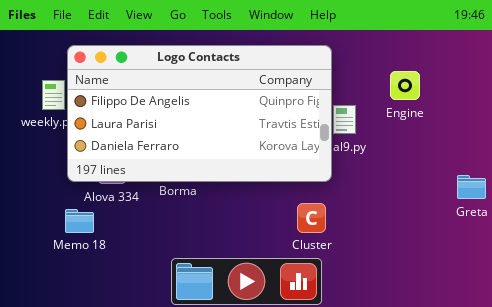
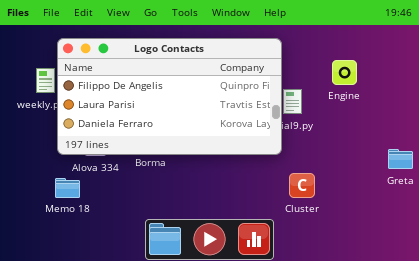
Cluster: [297,203,326,233] -> [289,173,315,198], moved

